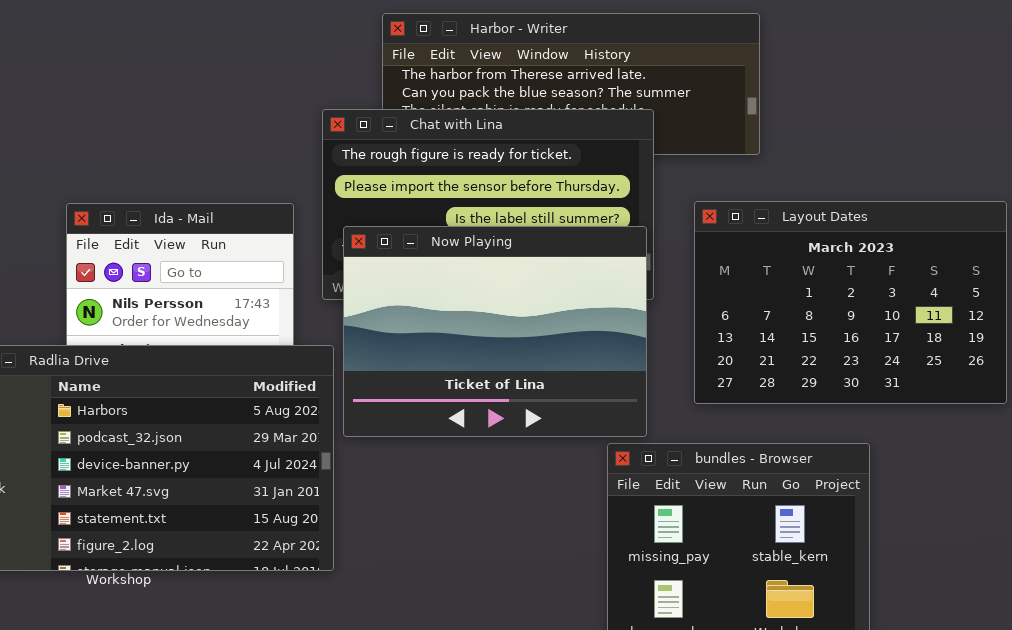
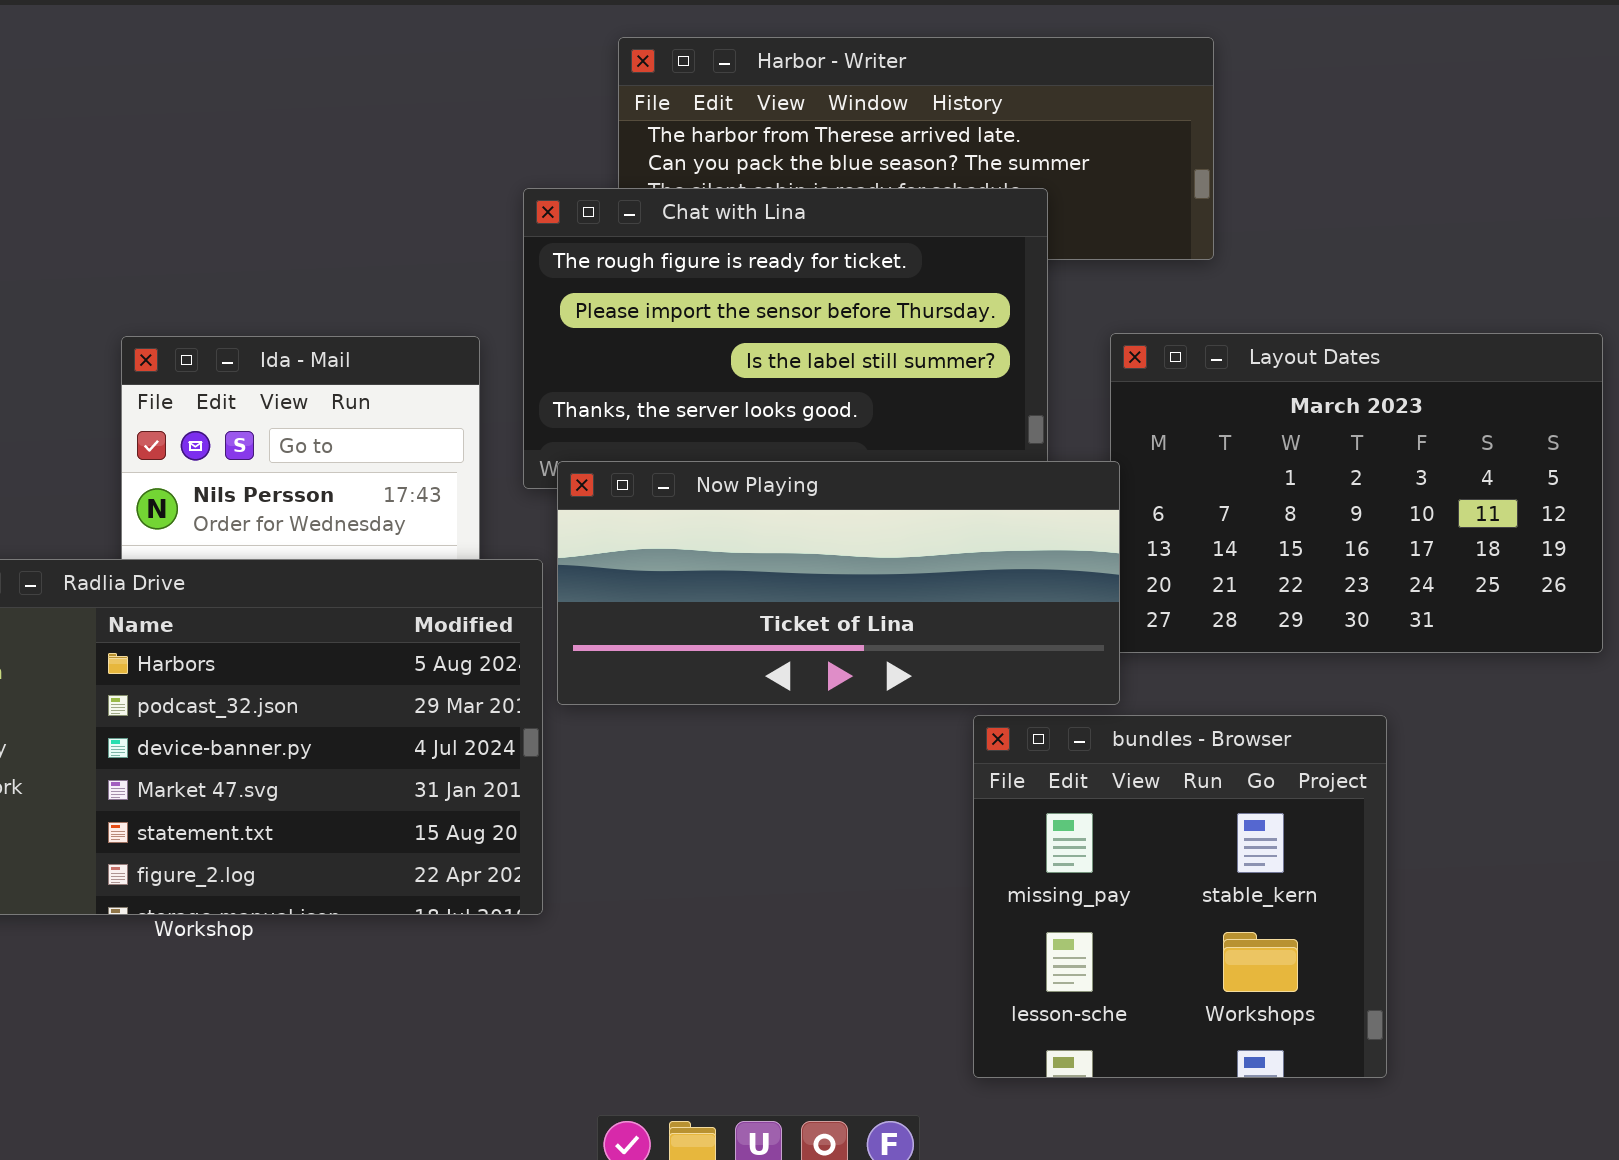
Now Playing: [343,226,647,437] -> [557,461,1120,705], resized

